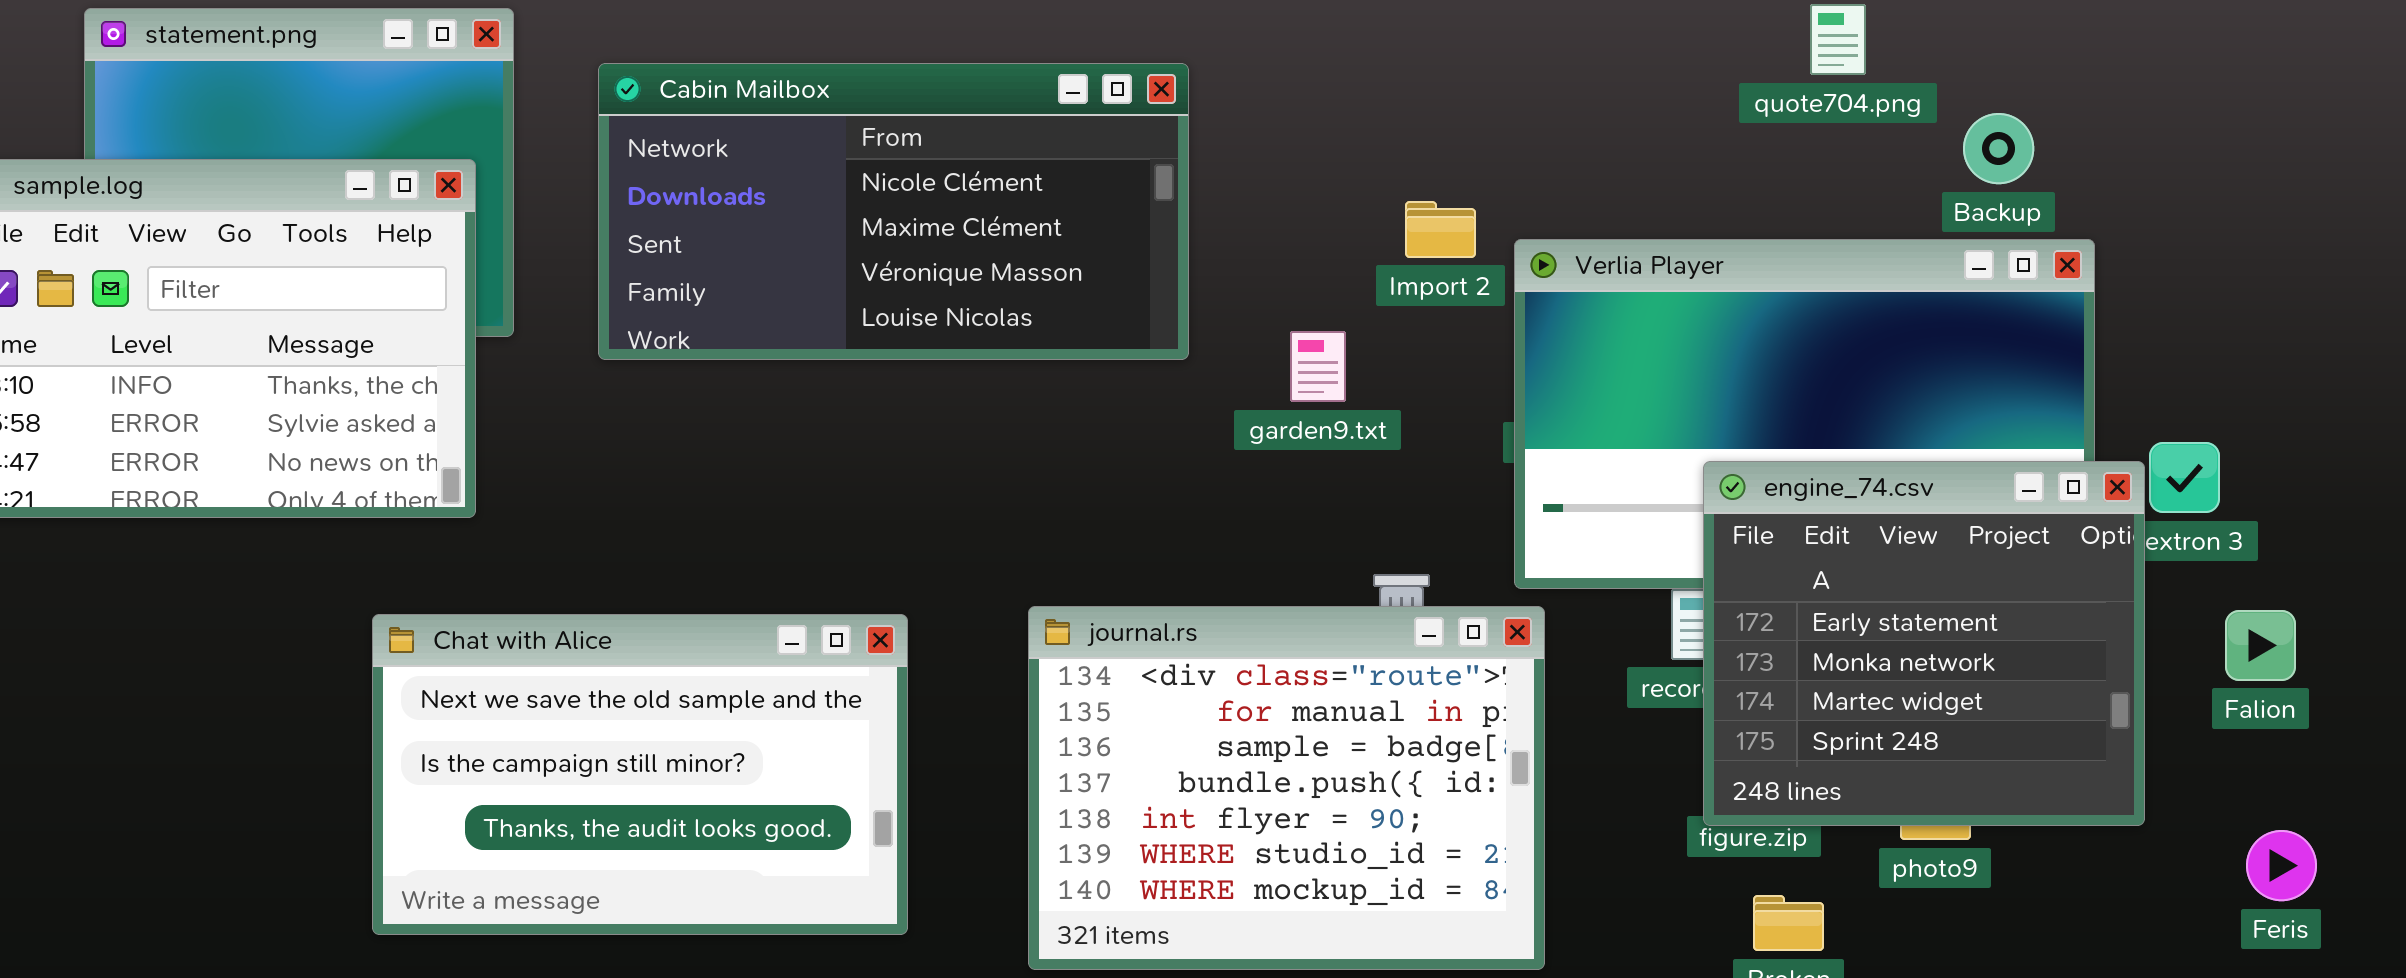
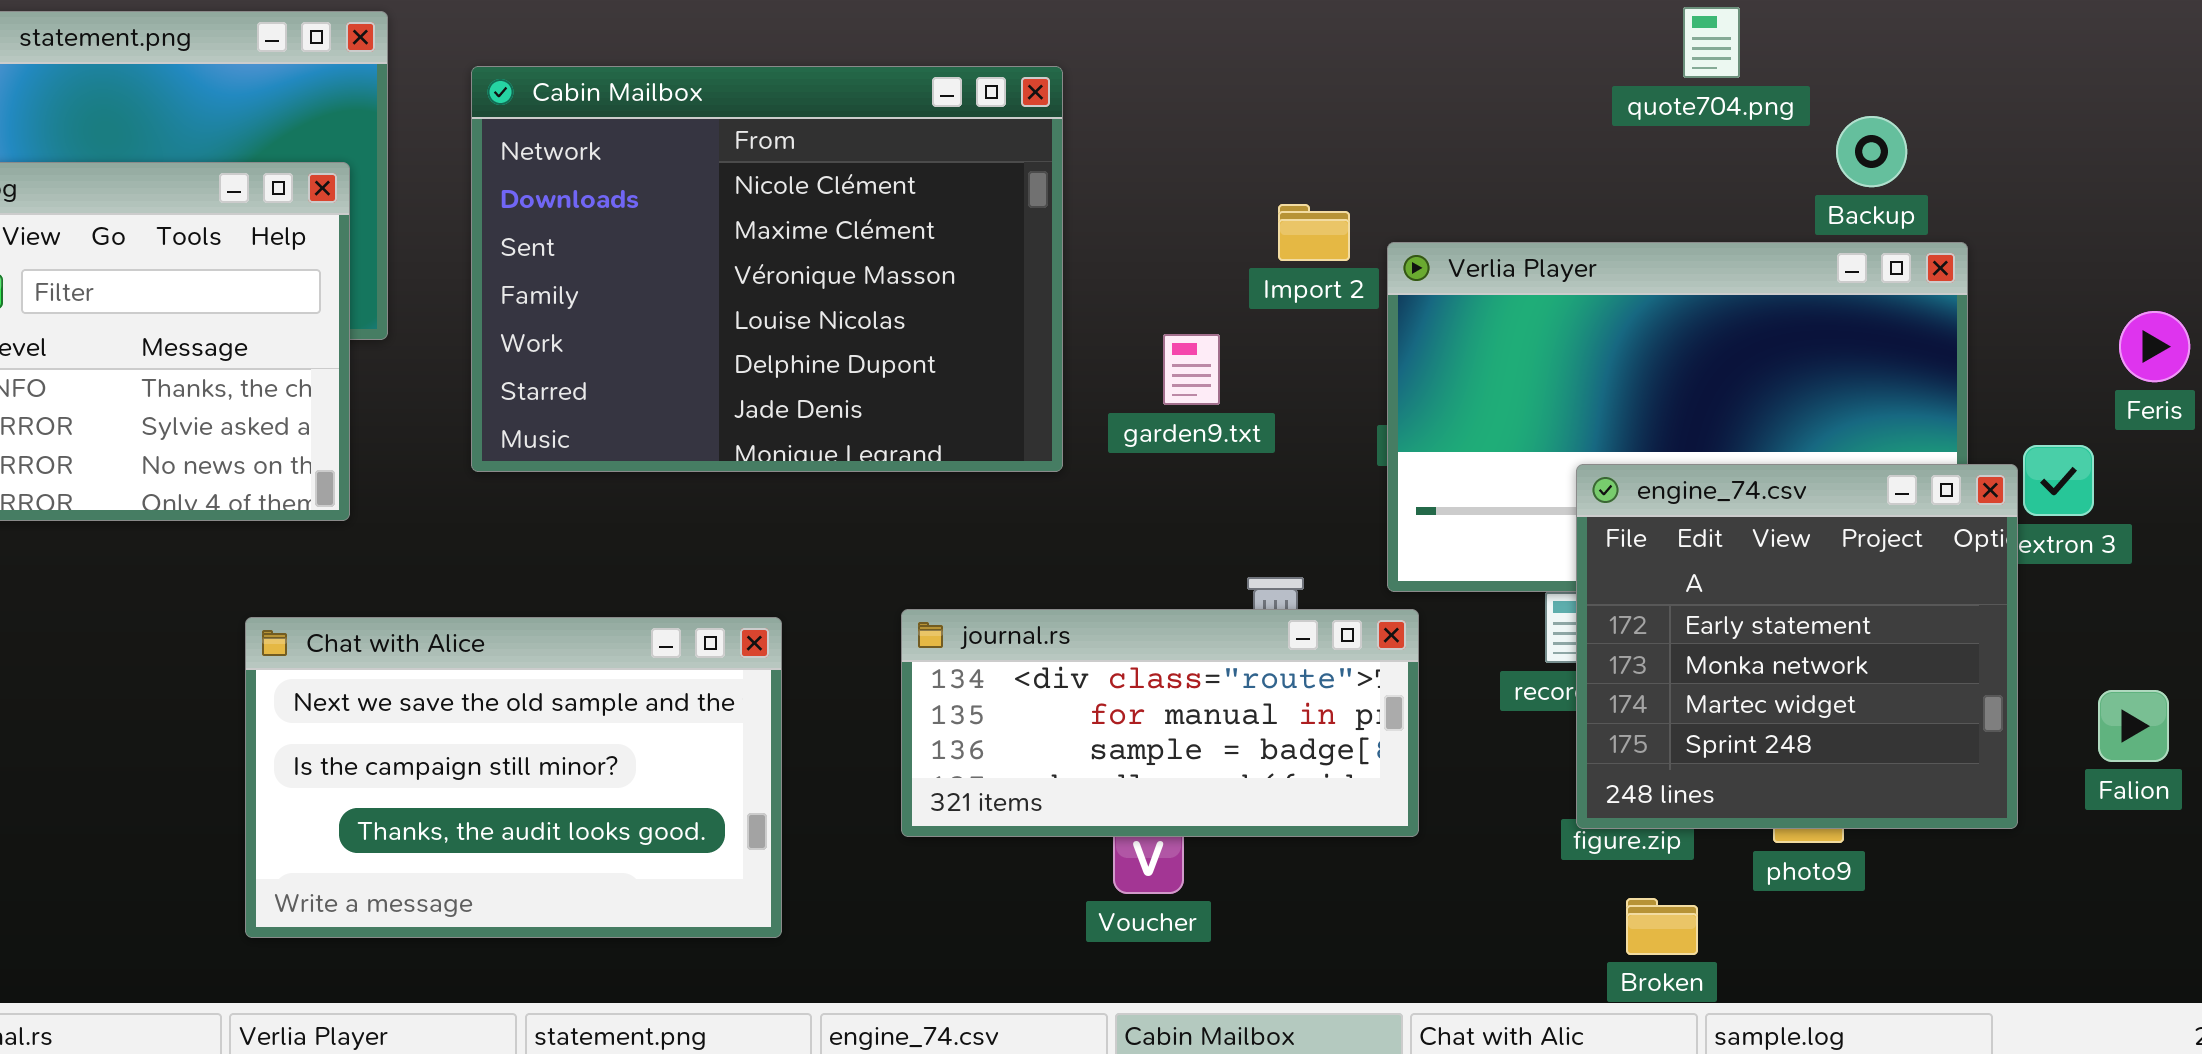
Cabin Mailbox: [598,63,1189,360] -> [471,66,1063,472], resized
journal.rs: [1028,606,1545,970] -> [901,609,1419,837], resized
Falion: [2225,610,2296,681] -> [2098,690,2169,762], moved
Feris: [2246,830,2317,901] -> [2119,311,2190,382], moved

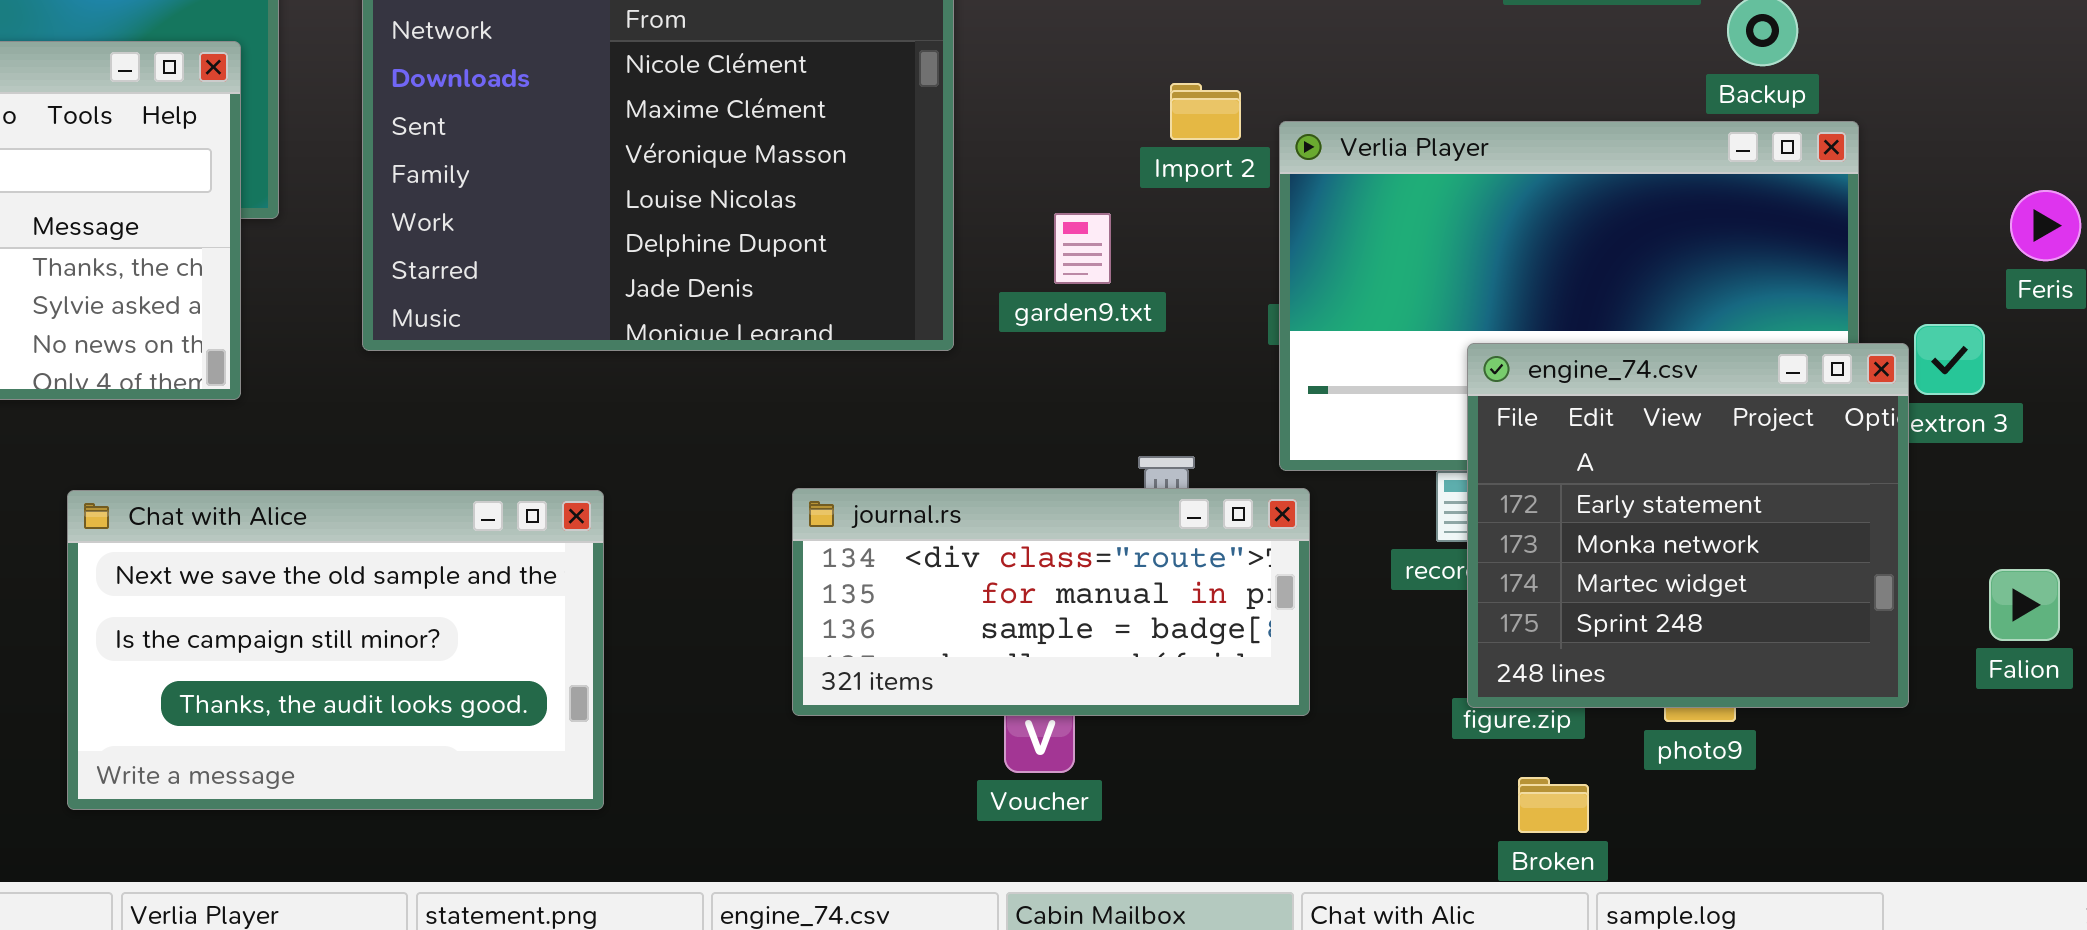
Chat with Alice: [245,617,782,938] -> [67,490,604,810], moved

